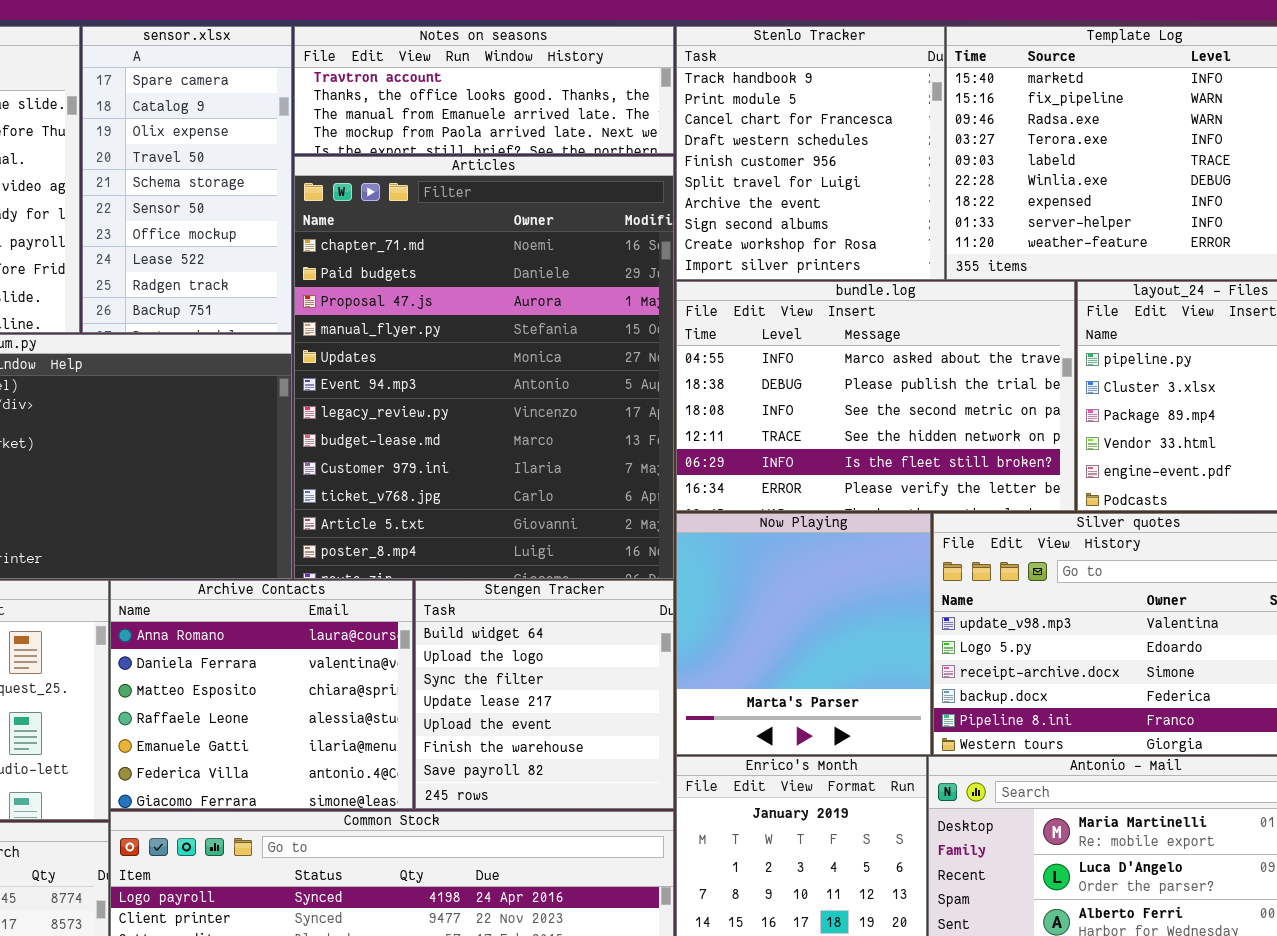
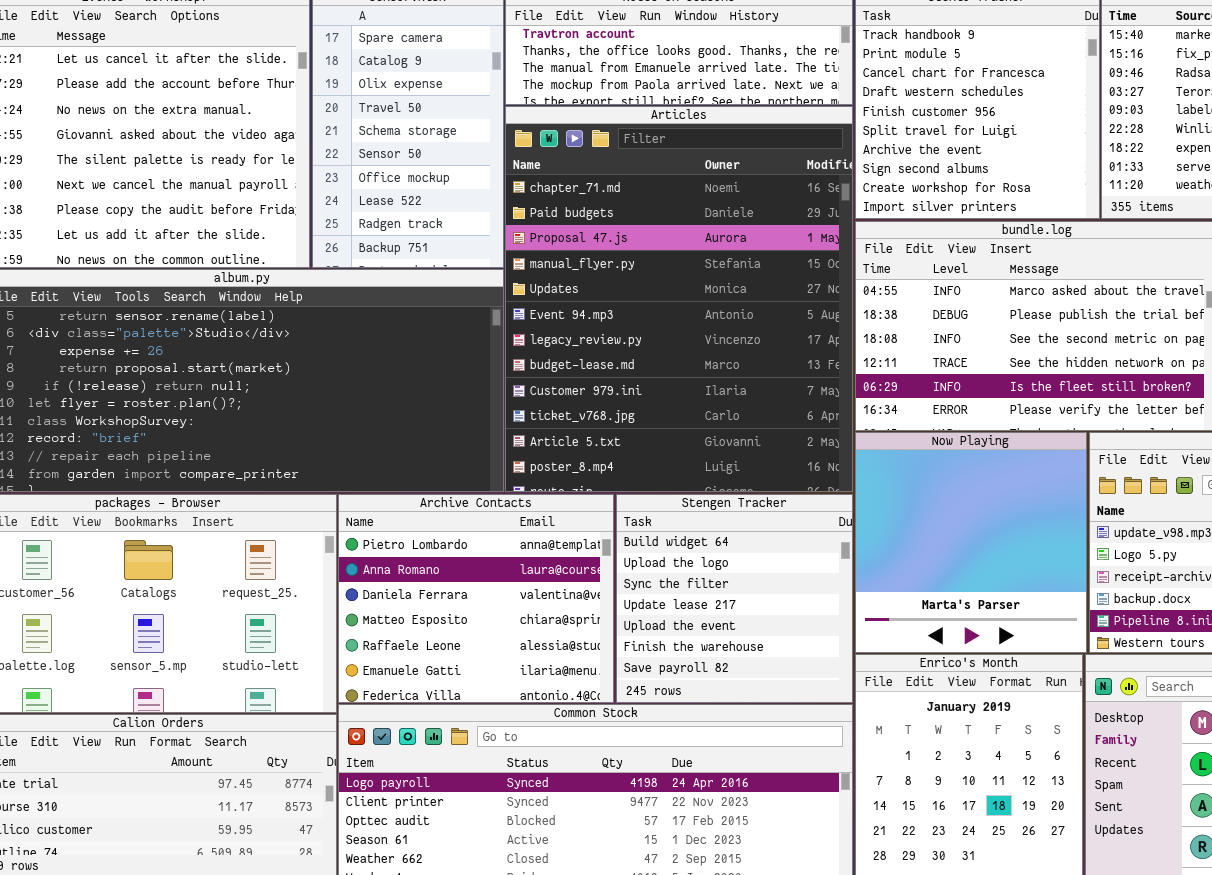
Archive Contacts: [110,580,413,809] -> [338,494,614,703], scrolled up 1 row

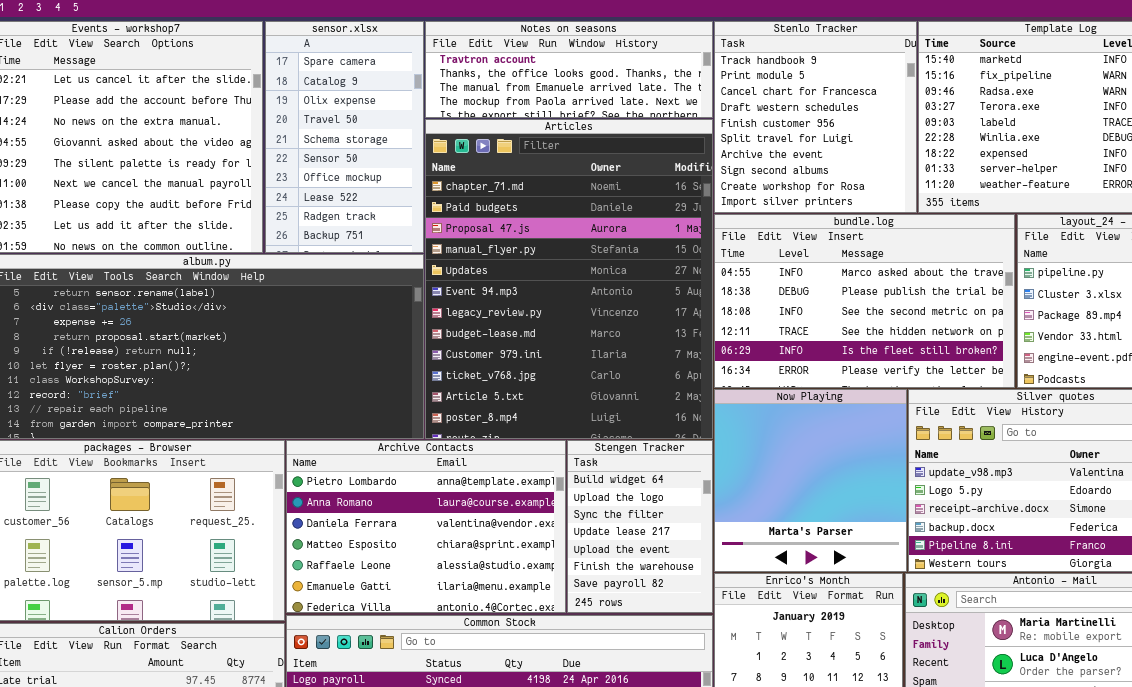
Archive Contacts: [338,494,614,703] -> [286,440,566,613], resized
Stengen Tracker: [616,494,853,703] -> [567,440,713,613], resized

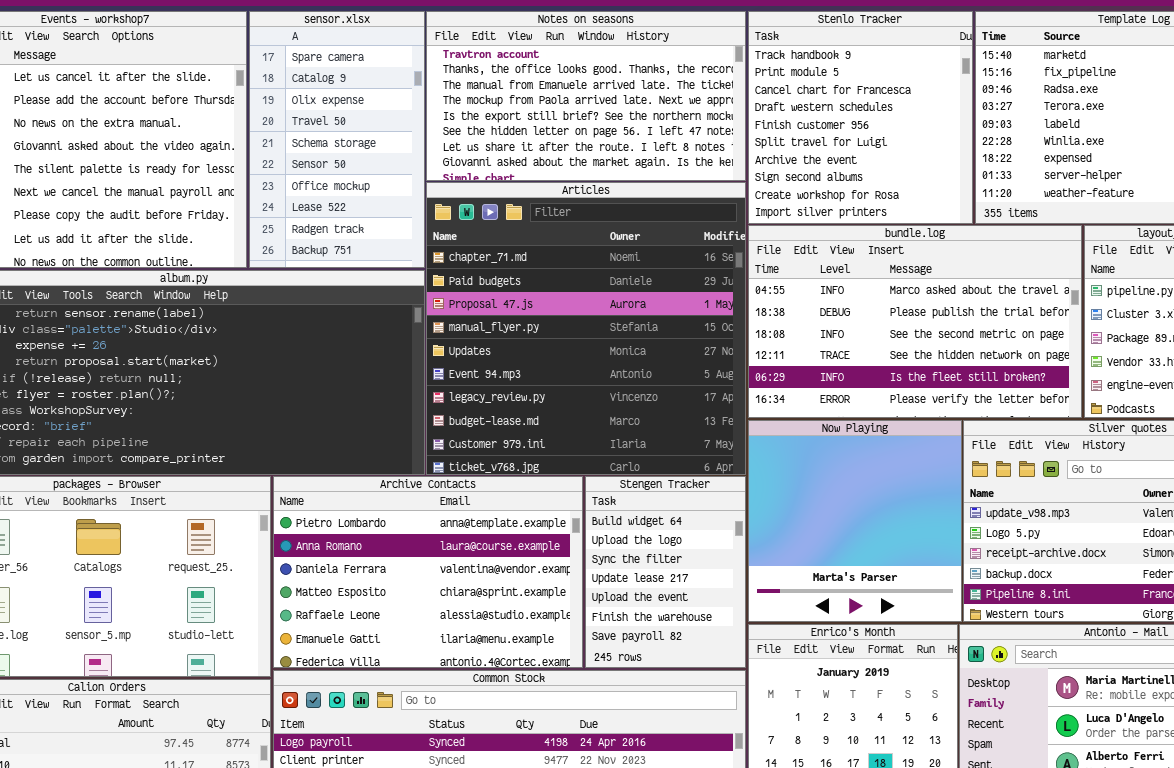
Notes on seasons: [425,21,713,118] -> [426,11,746,181], resized
Articles: [425,119,713,439] -> [426,182,746,475], resized

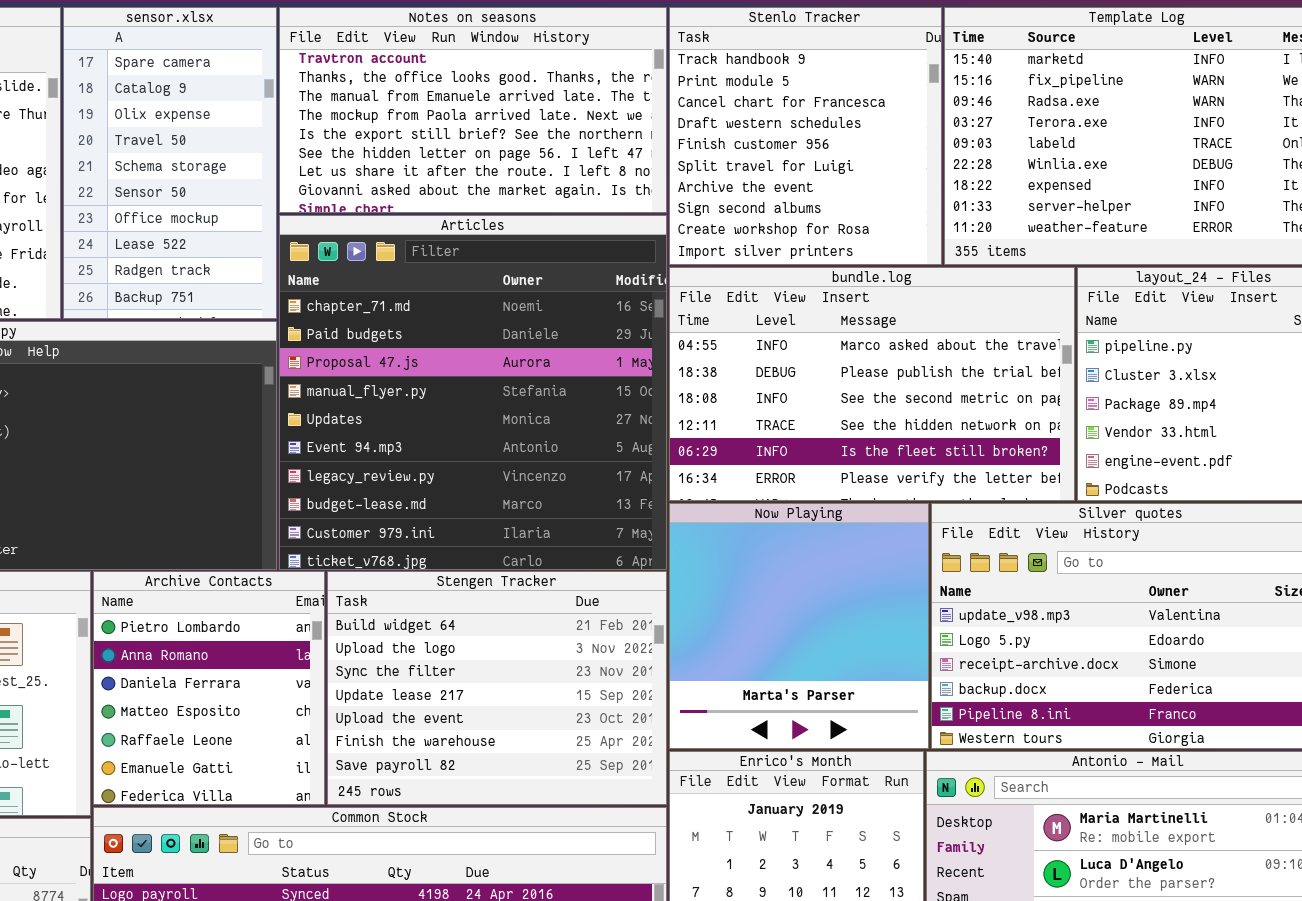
Archive Contacts: [273,476,583,668] -> [93,571,325,805], resized
Stengen Tracker: [585,476,746,668] -> [327,571,667,805], resized

